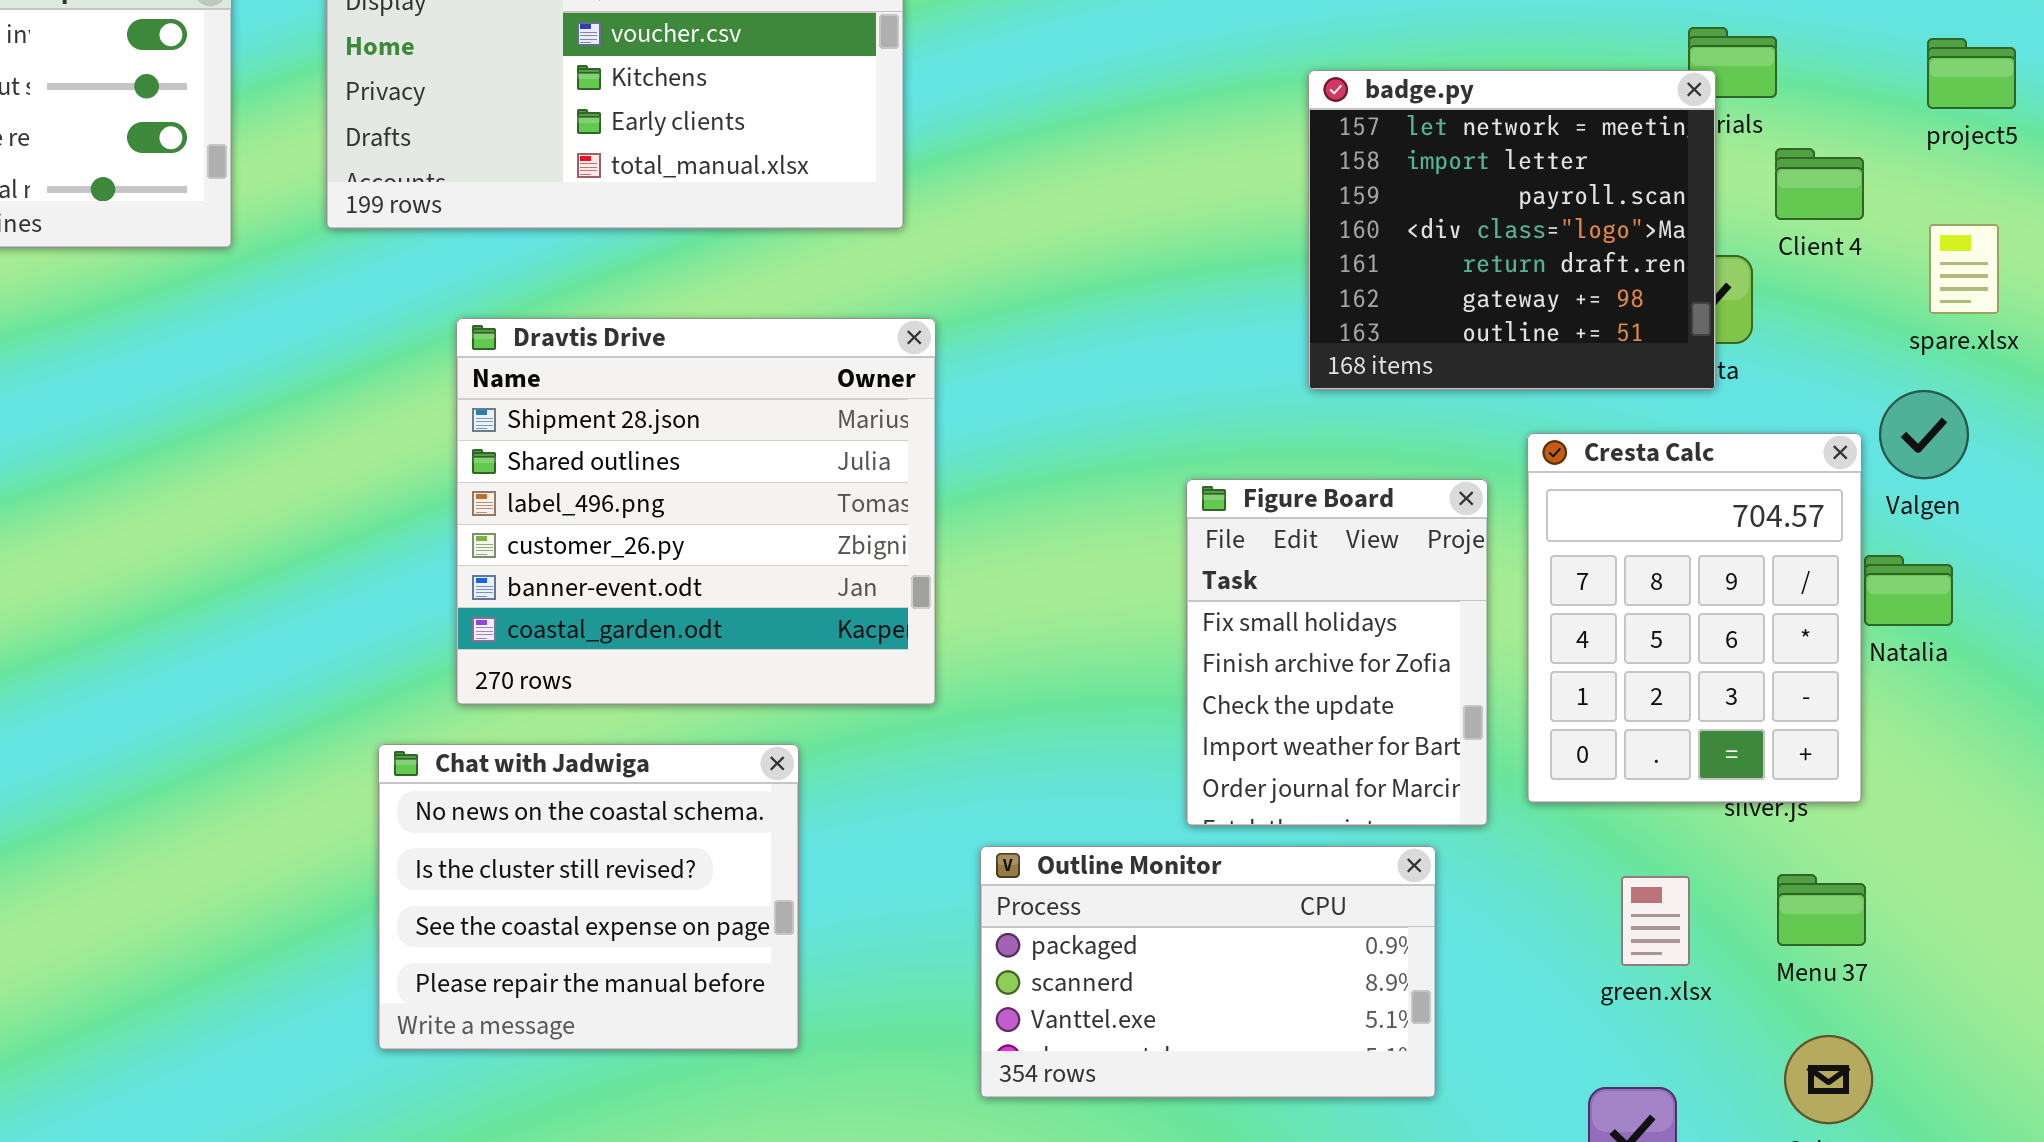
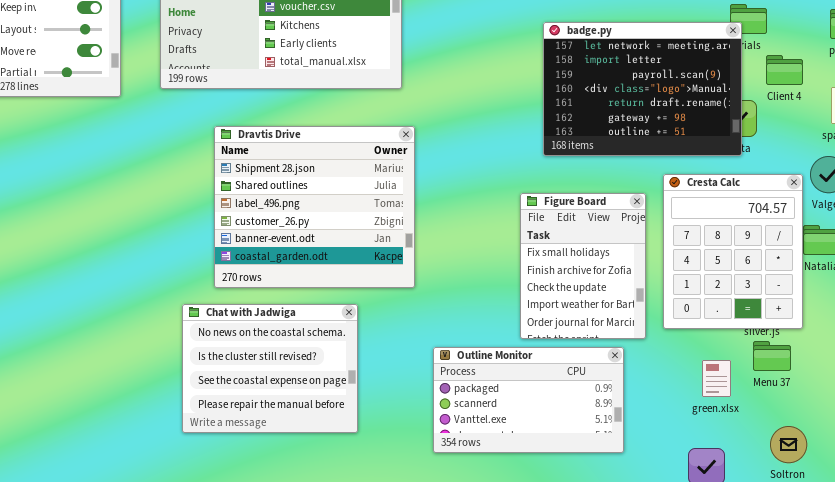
badge.py: [1308,70,1716,390] -> [543,22,742,156], resized
Menu 37: [1777,874,1866,946] -> [753,341,791,371], moved

